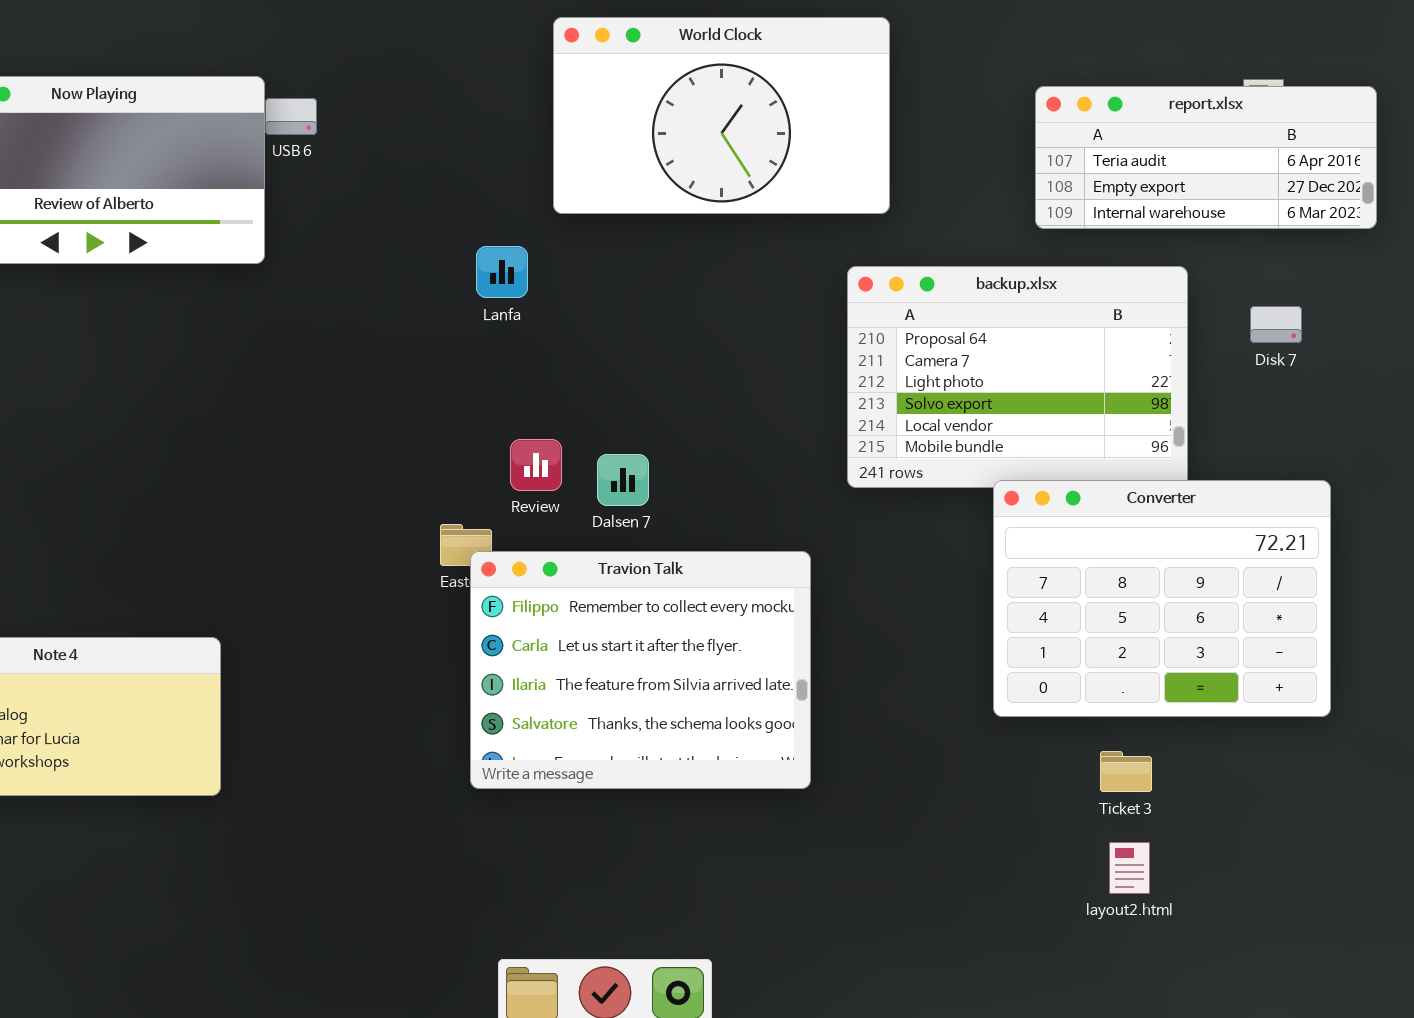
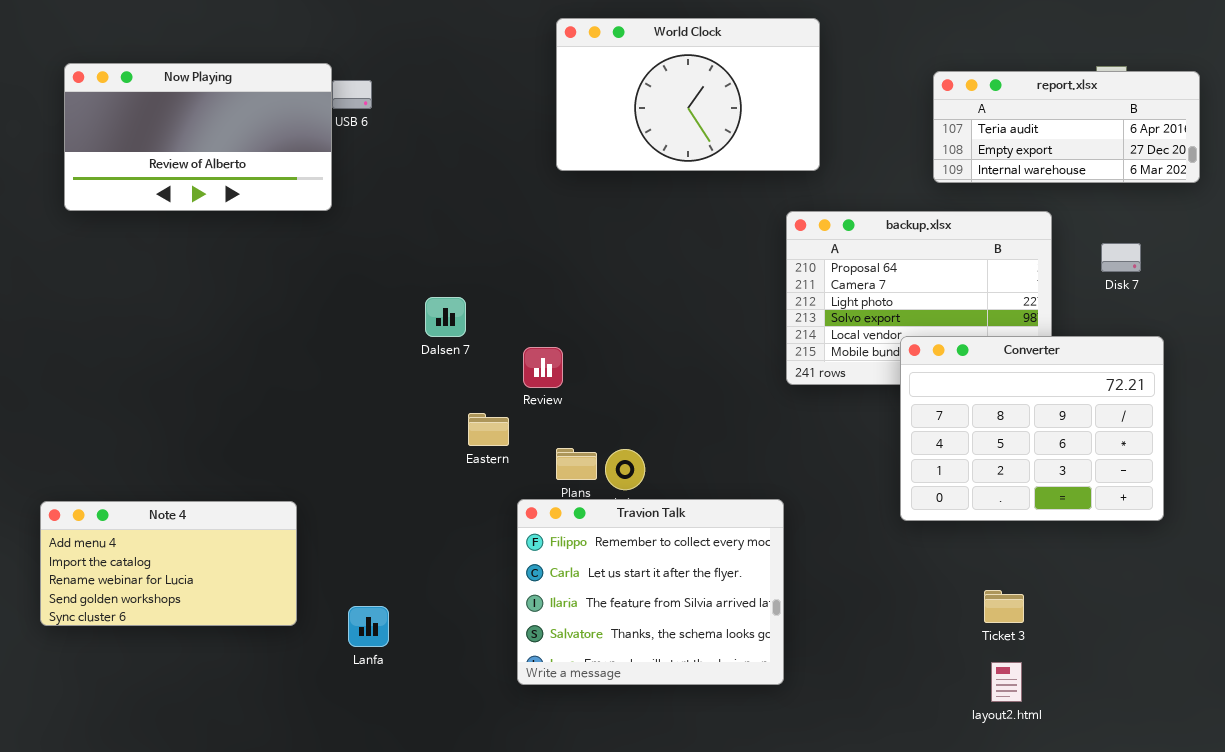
Lanfa: [476,246,528,298] -> [348,606,389,647], moved
Dalsen 7: [597,454,649,506] -> [425,297,466,337], moved
Converter: [993,480,1331,717] -> [900,336,1164,521], moved
Travion Talk: [470,551,811,789] -> [517,499,784,685], moved

